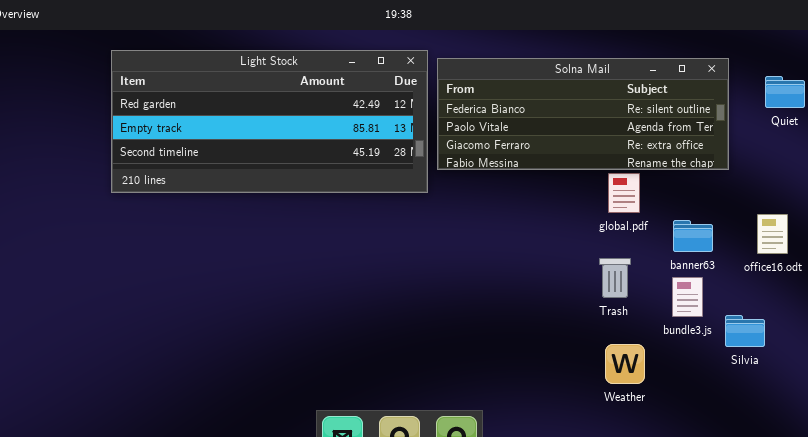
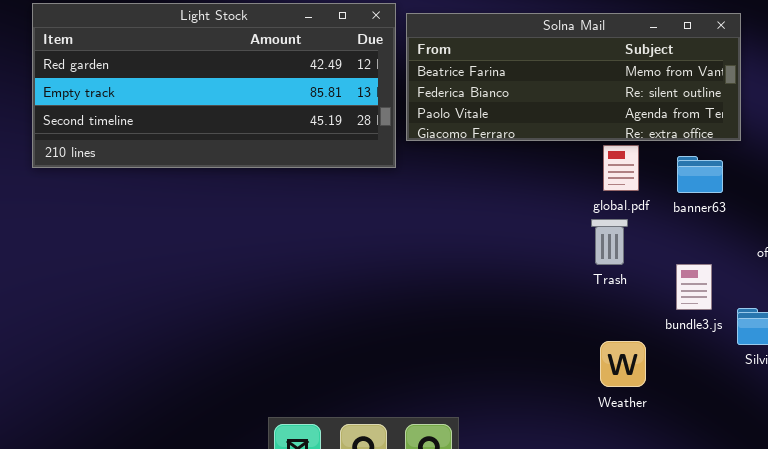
Solna Mail: [437,58,729,170] -> [406,13,741,141], scrolled up 1 row
banner63: [673,220,713,252] -> [677,156,723,193], moved
Trash: [599,258,631,298] -> [591,219,628,265], moved

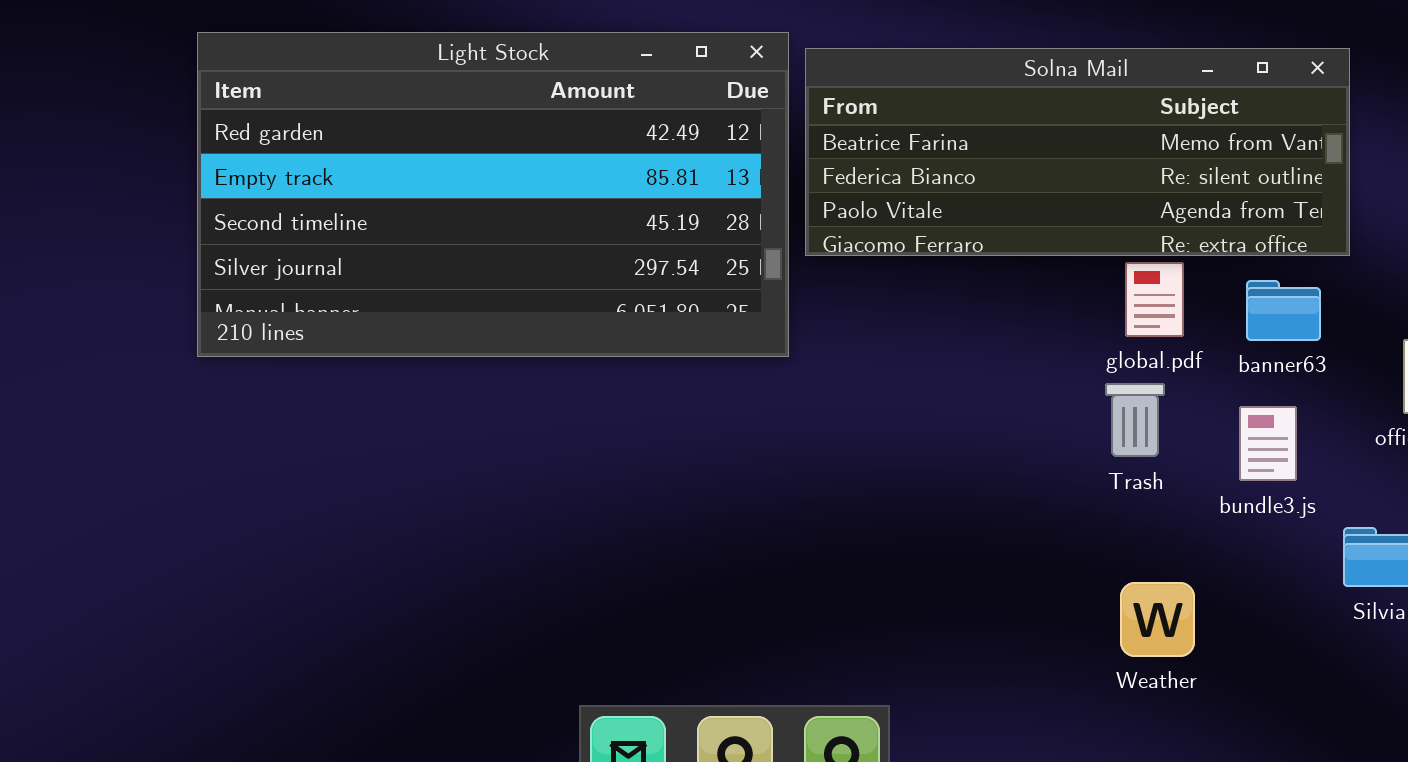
Light Stock: [32,3,396,168] -> [197,32,789,357], resized
bundle3.js: [676,264,712,310] -> [1239,406,1297,481], moved

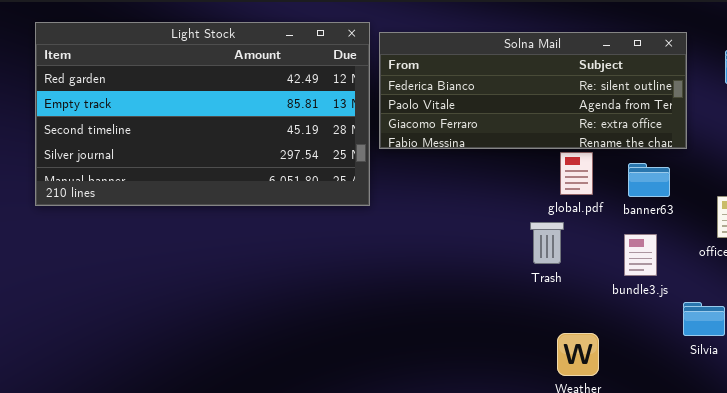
Solna Mail: [805,48,1350,256] -> [379,32,687,149], scrolled down 1 row
Trash: [1105,383,1165,457] -> [530,222,564,264], moved

